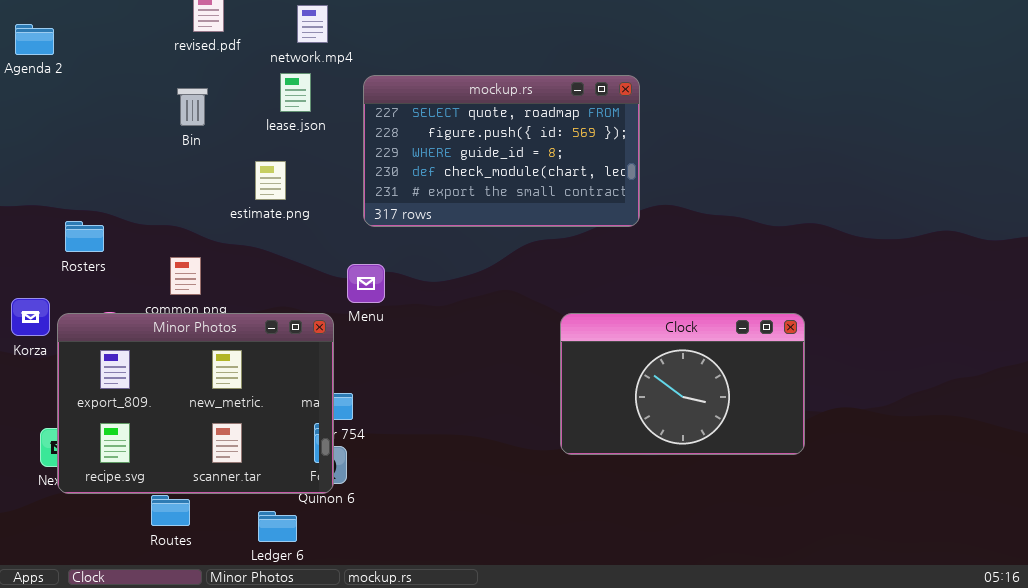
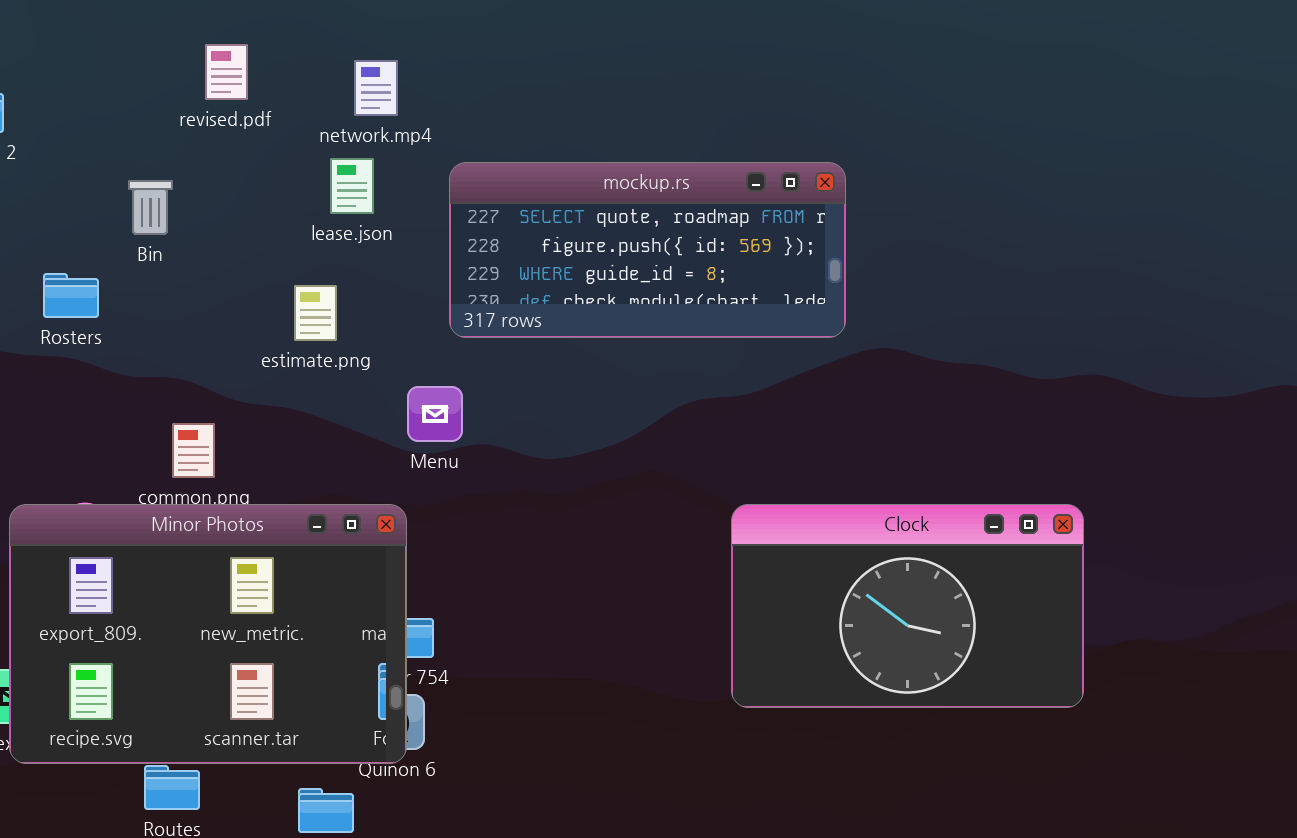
mockup.rs: [363,75,640,227] -> [449,162,846,338], resized
Bin: [177,88,208,126] -> [128,180,173,235], moved
Rosters: [65,221,104,252] -> [43,273,99,318], moved
Menu: [347,264,385,303] -> [407,386,463,442], moved

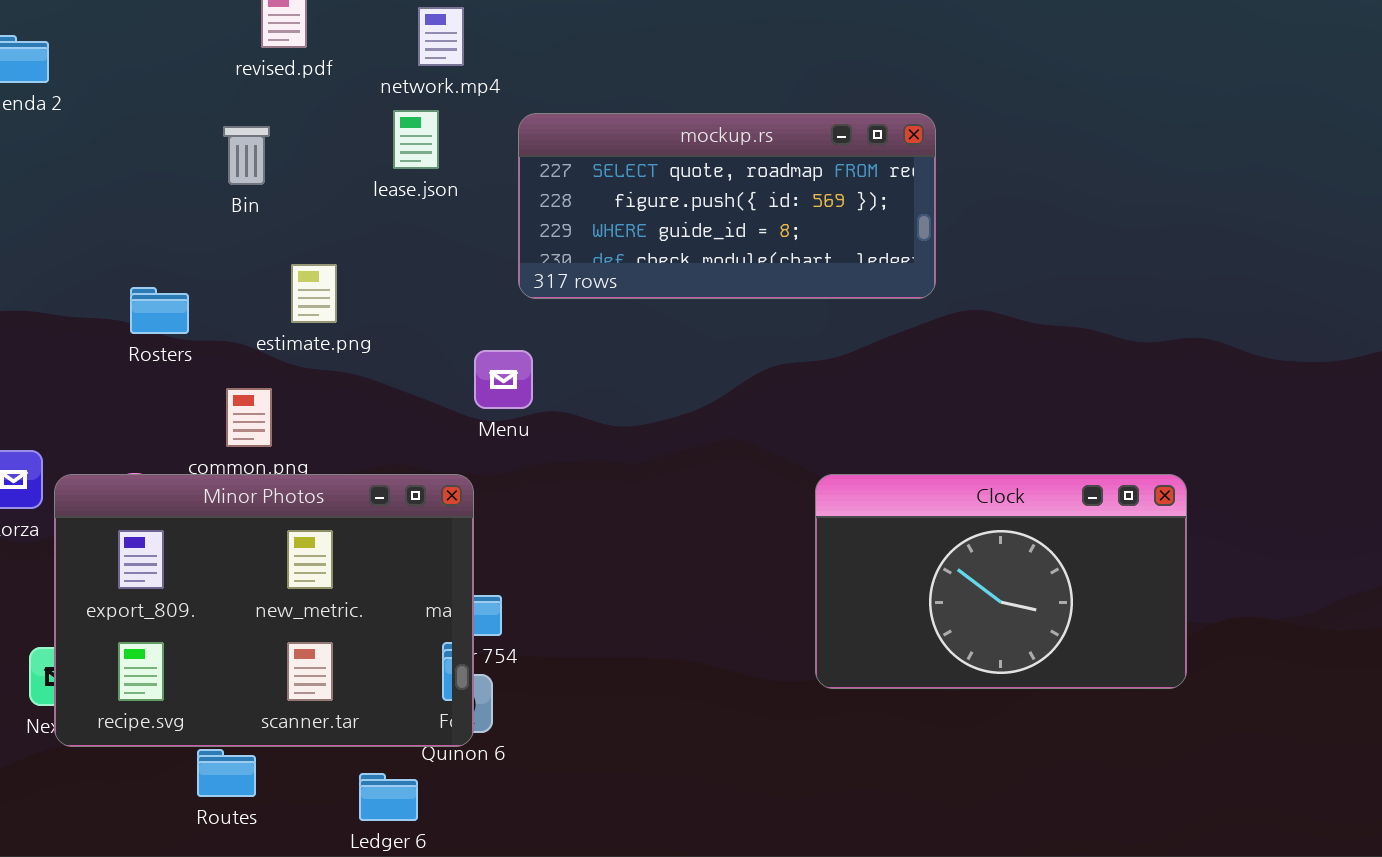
Bin: [128,180,173,235] -> [223,126,270,185], moved
Rosters: [43,273,99,318] -> [130,287,189,334], moved
estimate.png: [294,285,337,341] -> [291,264,337,323], moved

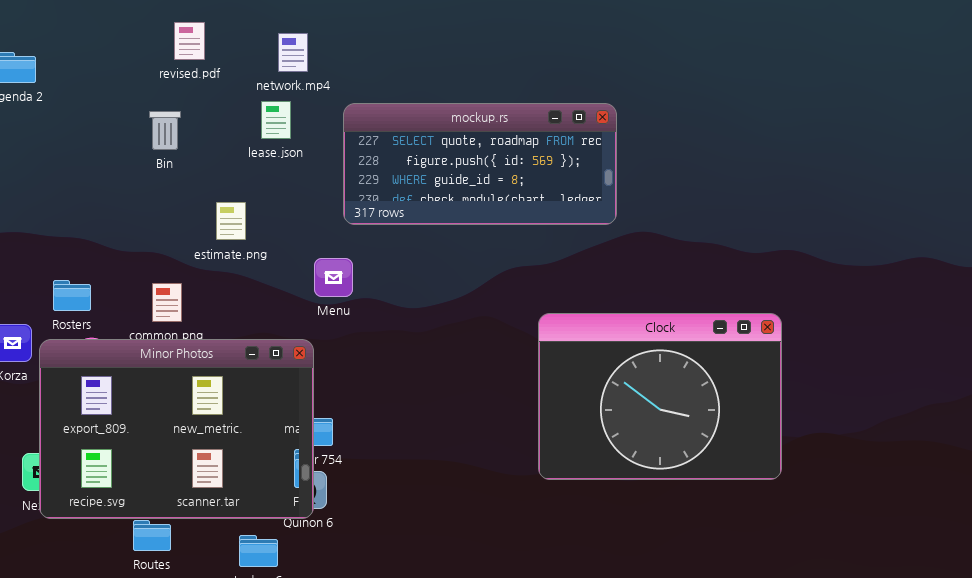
estimate.png: [291,264,337,323] -> [216,202,246,240], moved
Rosters: [130,287,189,334] -> [53,280,91,311], moved
Clock: [815,474,1187,689] -> [538,313,782,480], resized

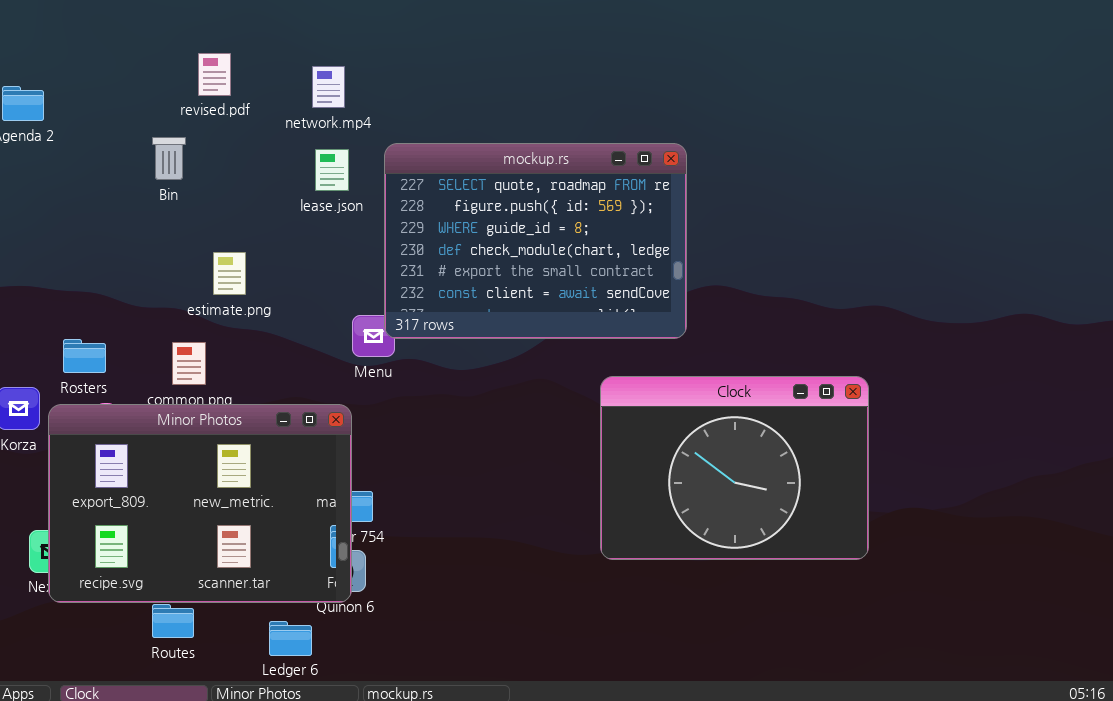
lease.json: [261,101,291,139] -> [315,149,349,191], moved
mockup.rs: [343,103,617,225] -> [384,143,687,339], resized
Bin: [149,111,181,150] -> [152,137,186,180], moved
estimate.png: [216,202,246,240] -> [213,252,246,295], moved

